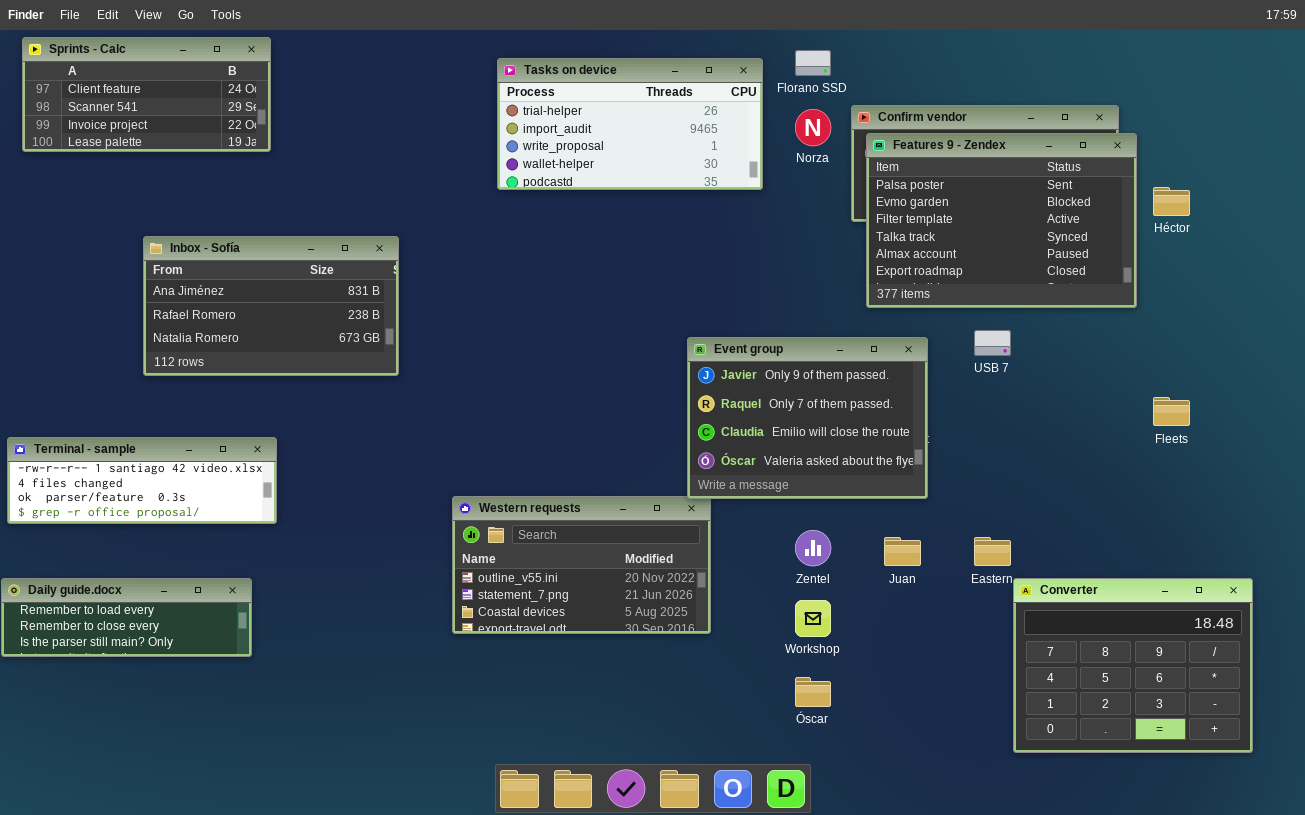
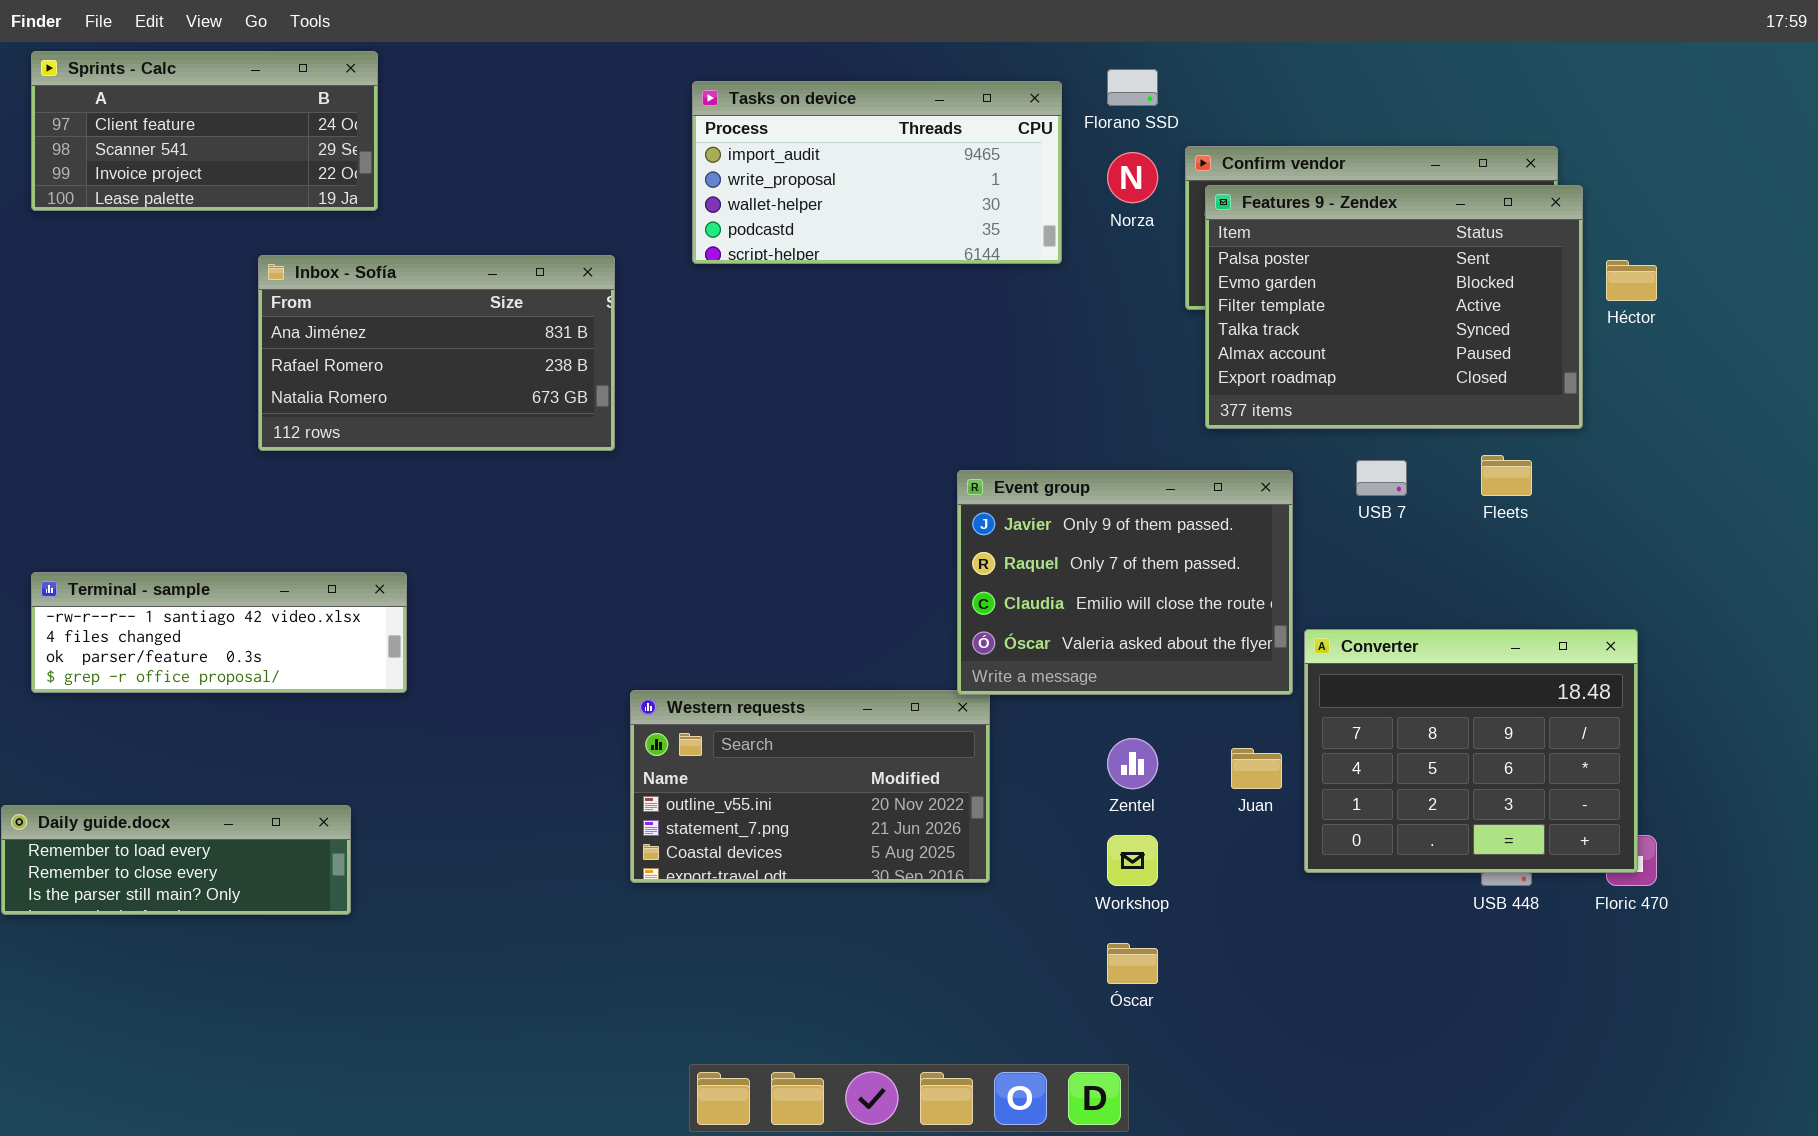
Tasks on device: [497,58,763,190] -> [692,81,1062,264], scrolled down 1 row
Inbox - Sofía: [143,236,399,376] -> [258,255,615,451], moved
Fleets: [1153,397,1190,426] -> [1481,455,1532,496], moved
Terminal - sample: [7,437,277,524] -> [31,572,407,693], moved
Converter: [1013,578,1253,753] -> [1304,629,1638,873], moved

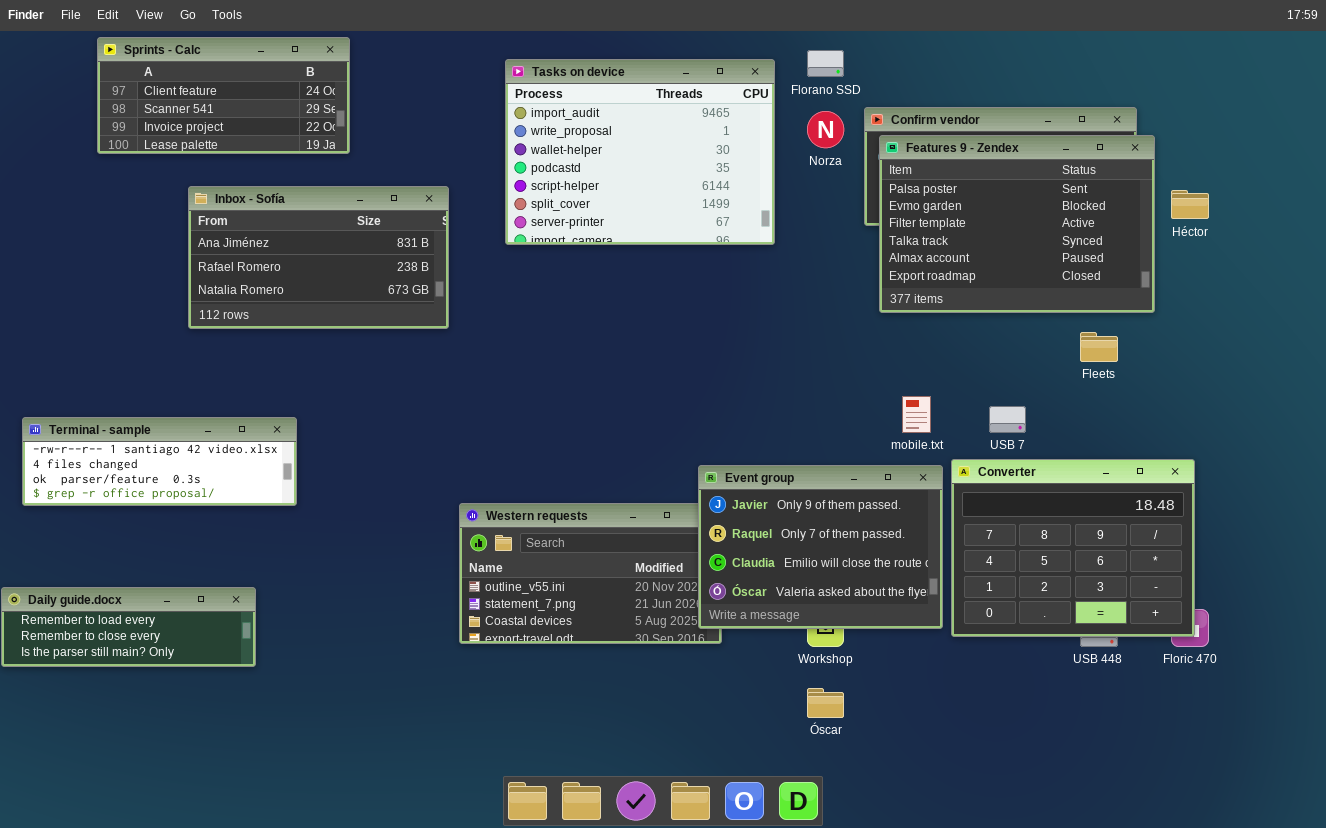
Sprints - Calc: [31,51,378,211] -> [97,37,350,154], moved
Tasks on device: [692,81,1062,264] -> [505,59,775,245], resized
USB 7: [1356,460,1407,496] -> [989,406,1026,433], moved
Event group: [957,470,1293,695] -> [698,465,943,629], moved

